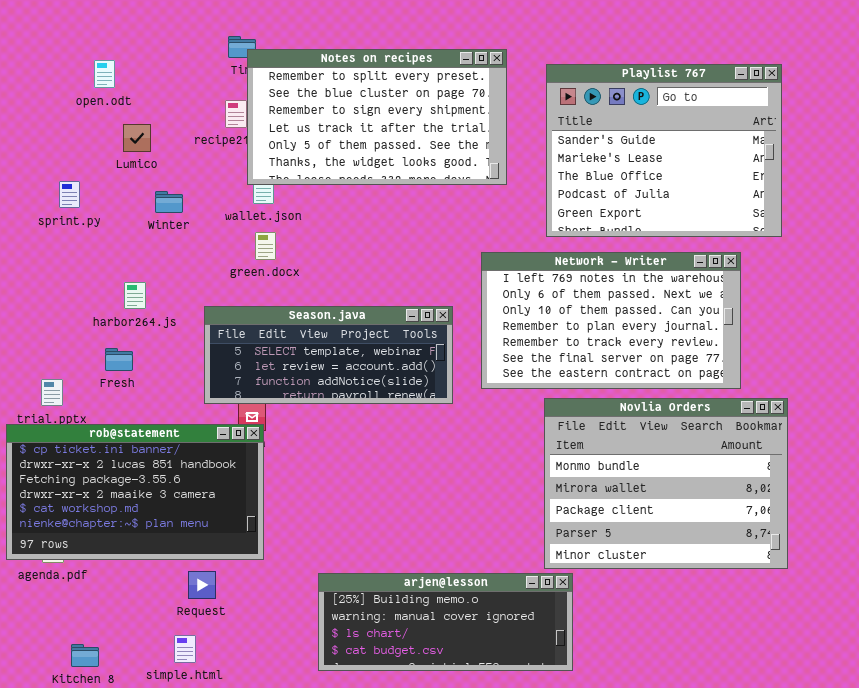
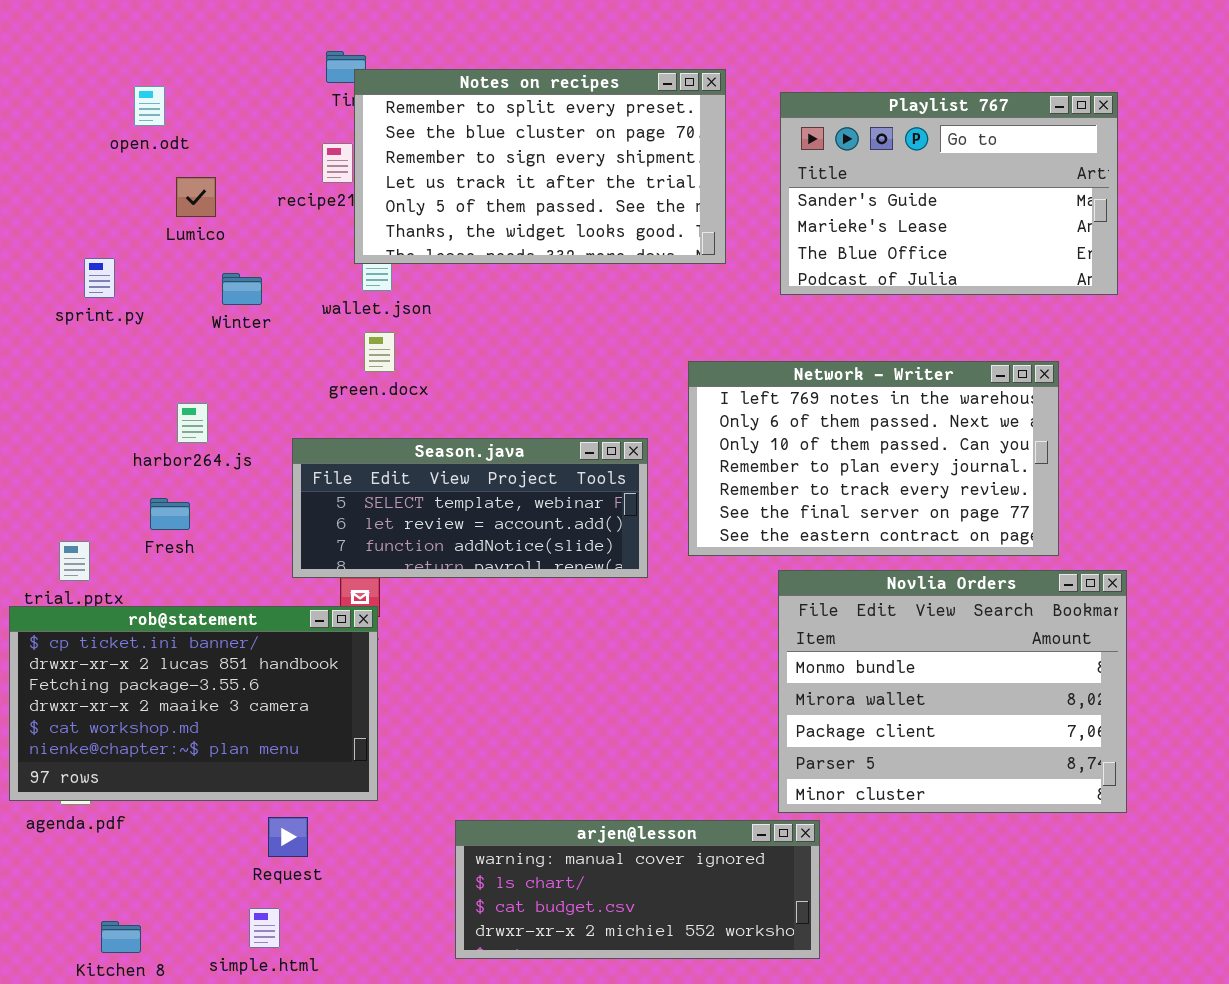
Playlist 767: [546,64,782,237] -> [780,92,1118,295], resized
arjen@lesson: [318,573,573,671] -> [455,820,820,959], scrolled down 1 row

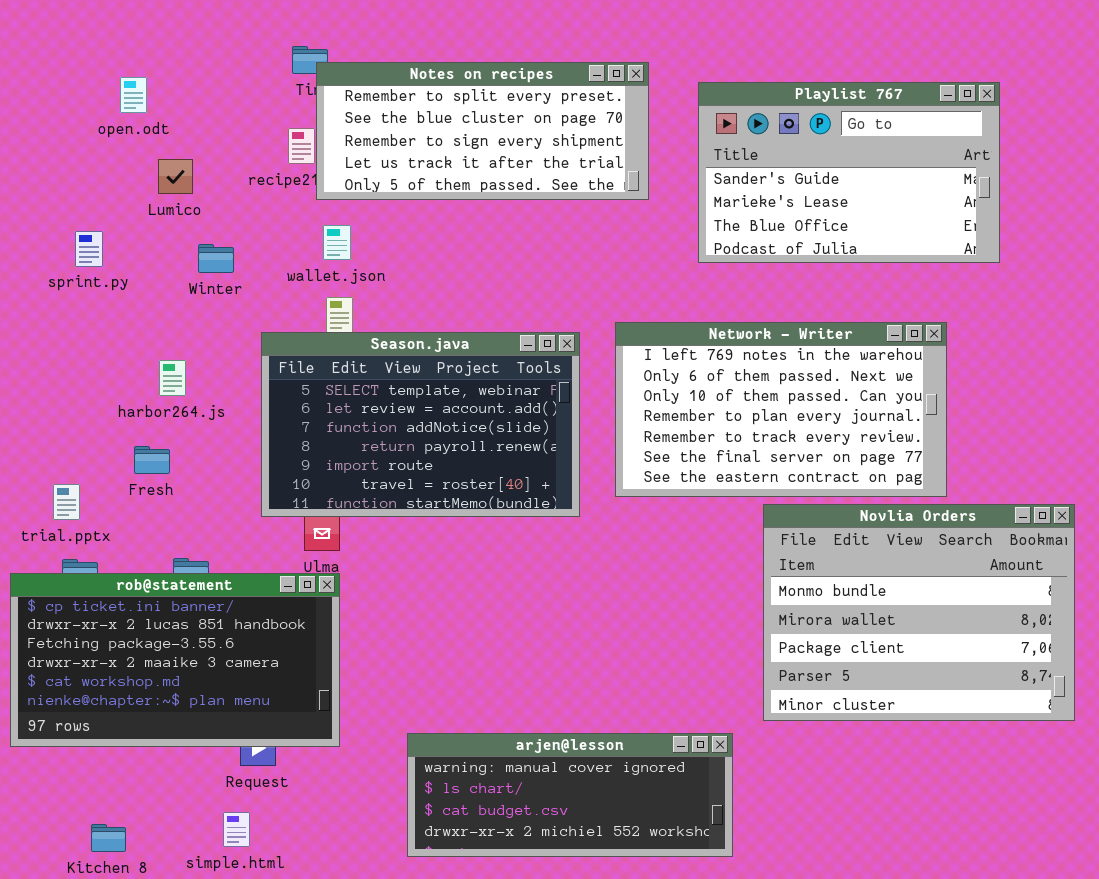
Notes on recipes: [354,69,726,264] -> [316,62,649,200], resized
Season.java: [292,438,648,578] -> [261,332,580,517], resized
Novlia Orders: [778,570,1127,813] -> [763,504,1075,721], moved
rob@statement: [9,606,378,801] -> [10,573,340,747], moved

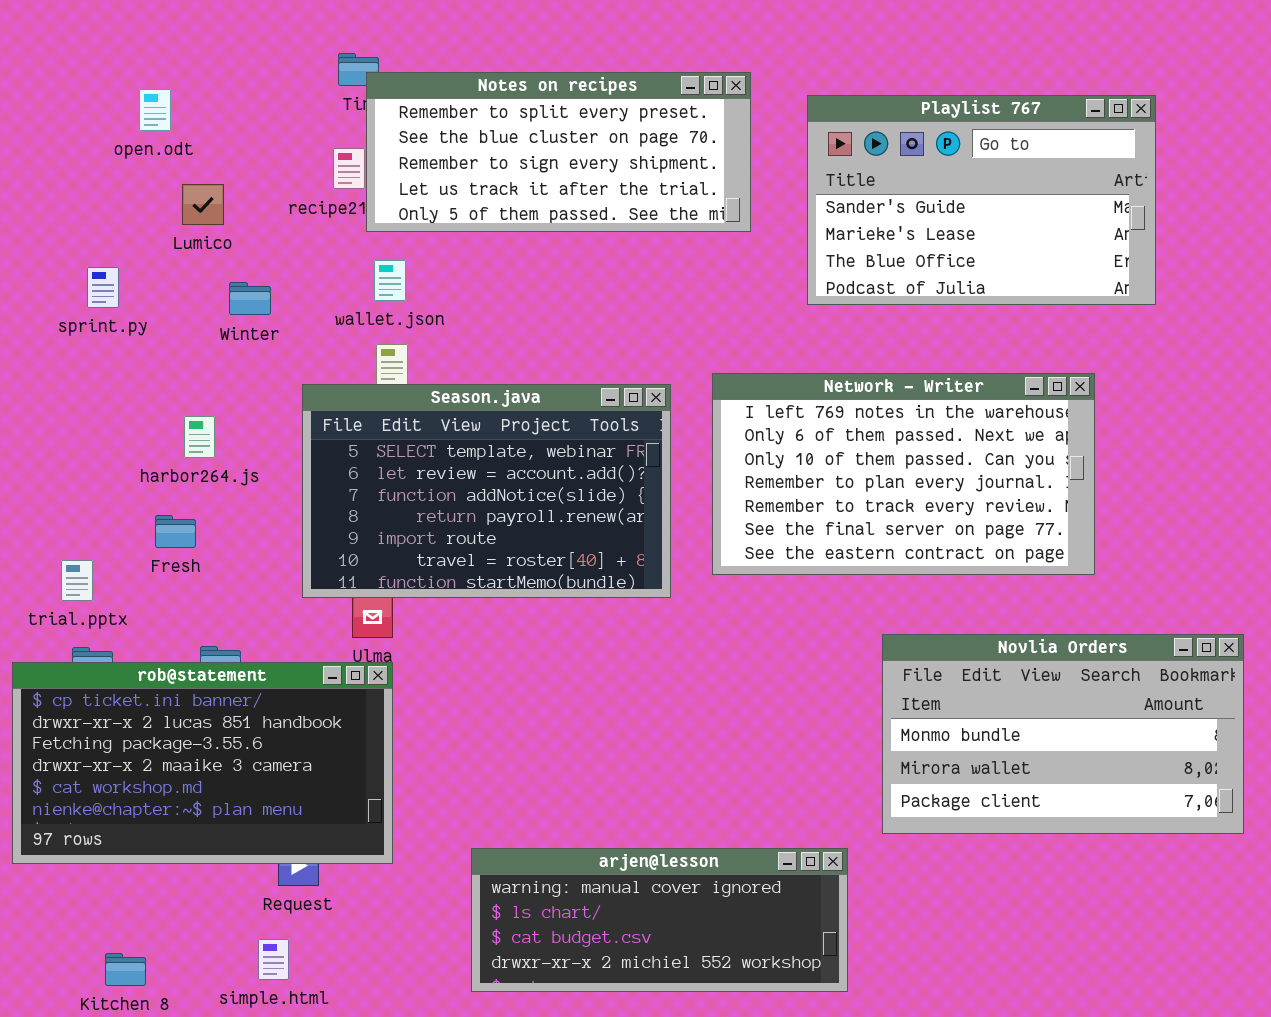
Novlia Orders: [763,504,1075,721] -> [882,634,1244,834], resized

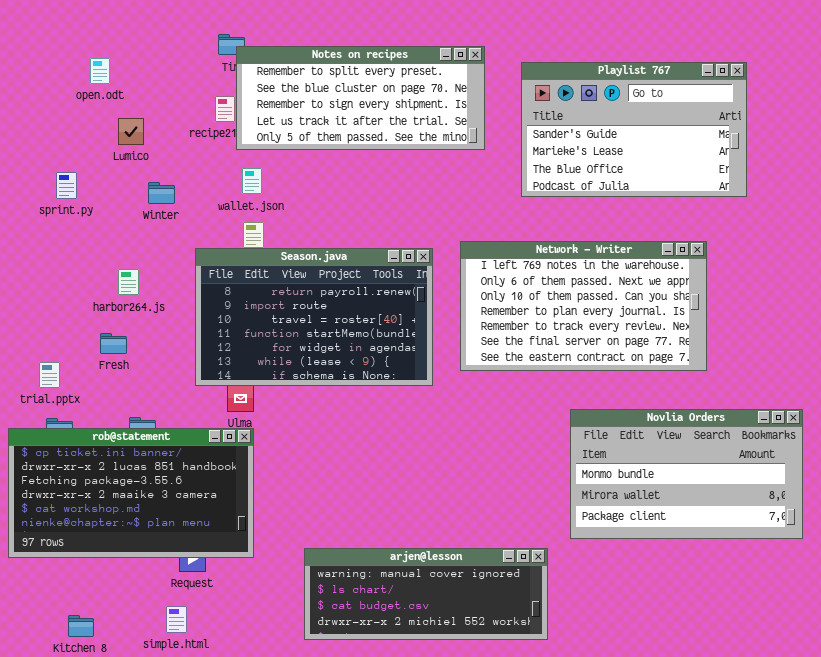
Season.java: [302,384,671,598] -> [195,248,433,386], scrolled down 3 rows

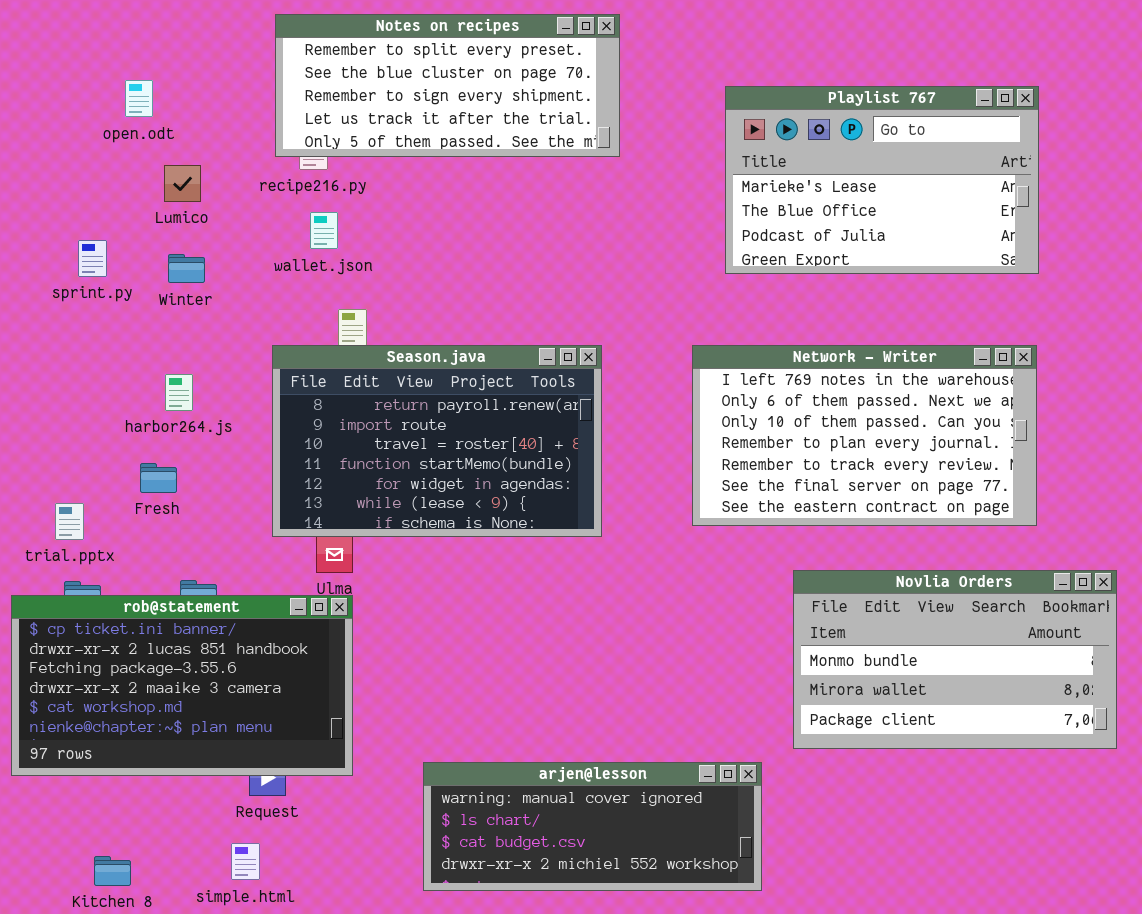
Notes on recipes: [236,46,485,150] -> [275,14,620,157], moved
Playlist 767: [521,62,747,197] -> [725,86,1039,274], scrolled down 1 row
wallet.json: [242,168,262,194] -> [310,212,338,249], moved
Winter: [148,182,175,204] -> [168,254,205,283], moved
Network - Writer: [460,241,707,371] -> [692,345,1037,526], moved

